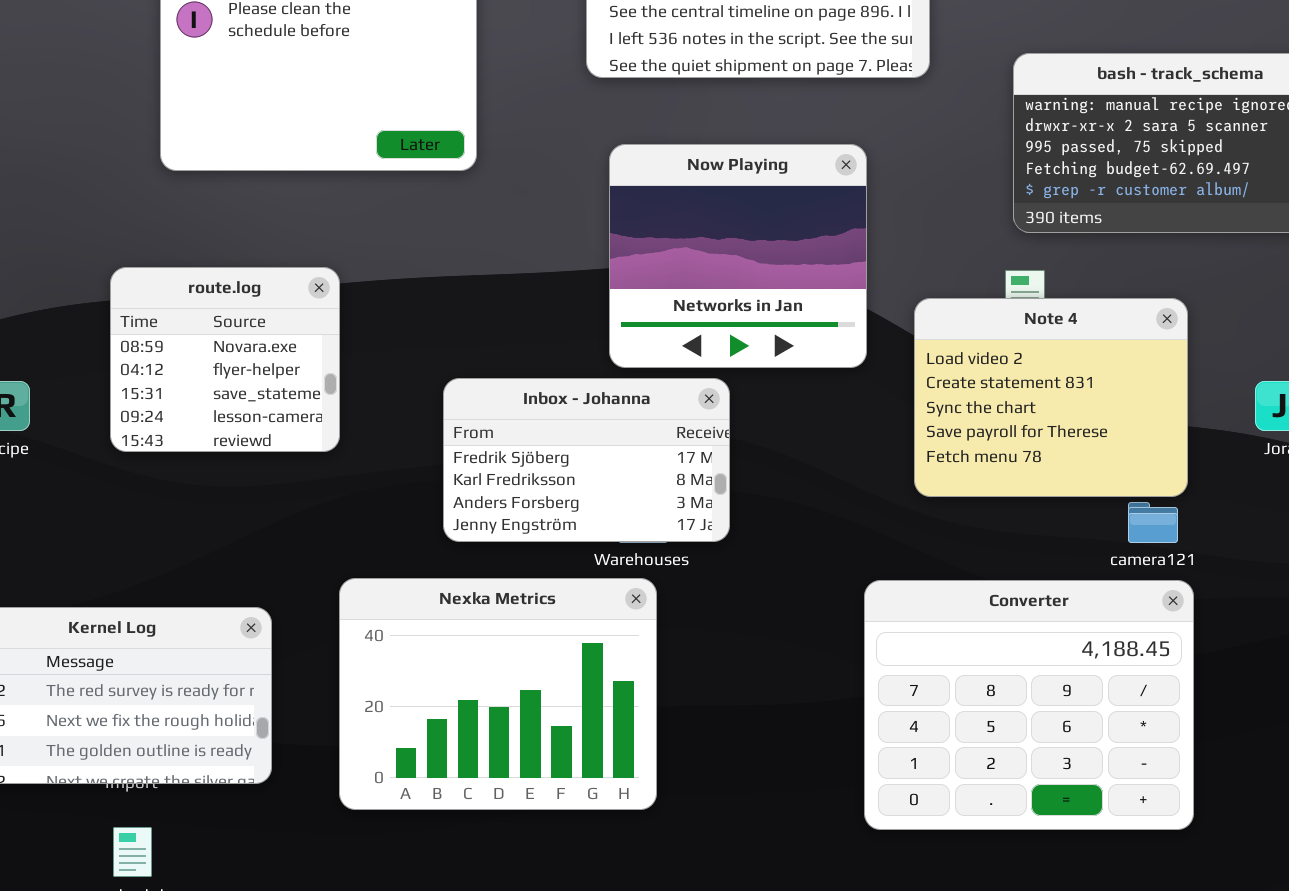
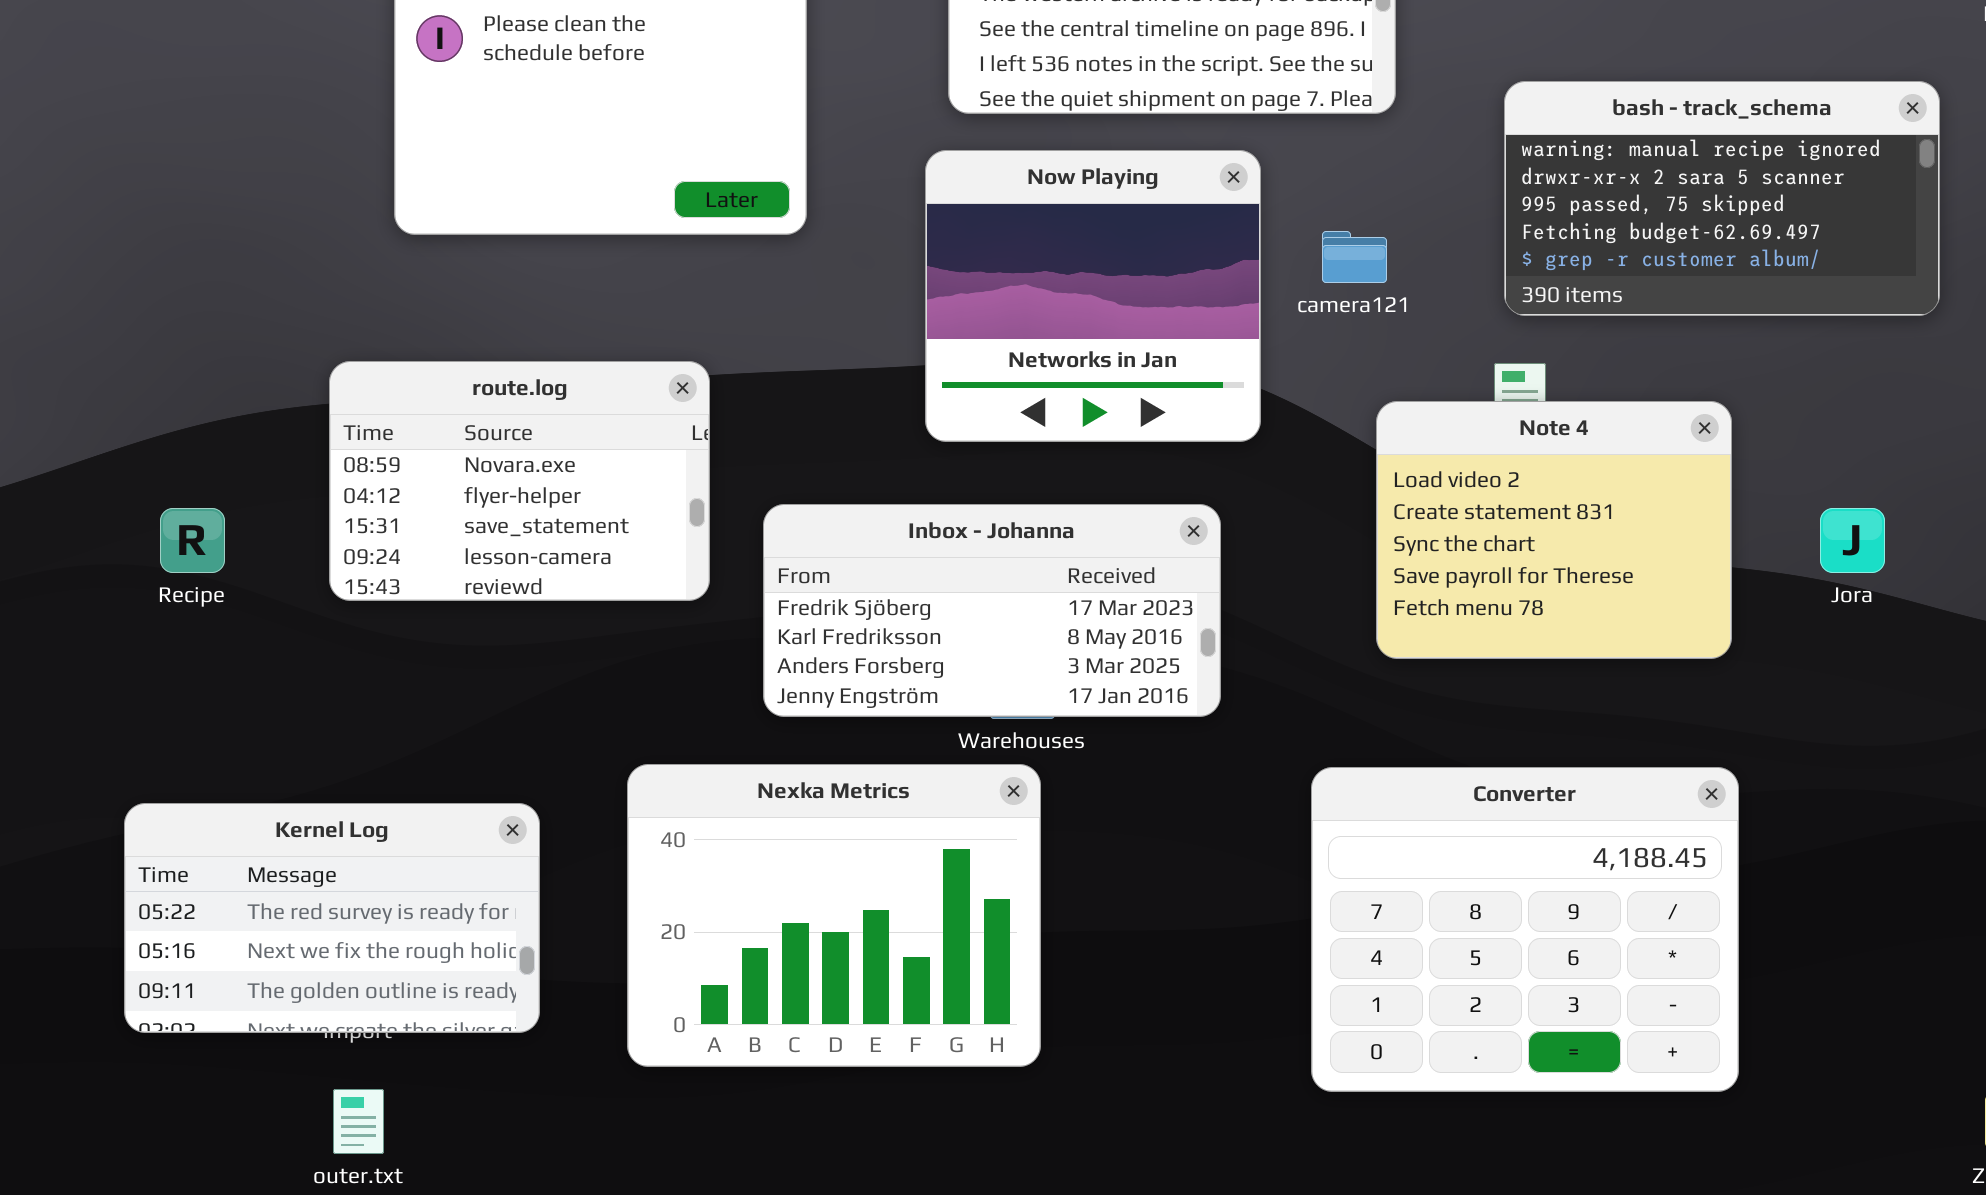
Now Playing: [609,144,867,368] -> [925,150,1261,442], moved
route.log: [110,267,340,452] -> [329,361,710,601], resized
Inbox - Johanna: [443,378,730,542] -> [763,504,1221,717], resized
camera121: [1128,502,1178,543] -> [1322,231,1387,283], moved

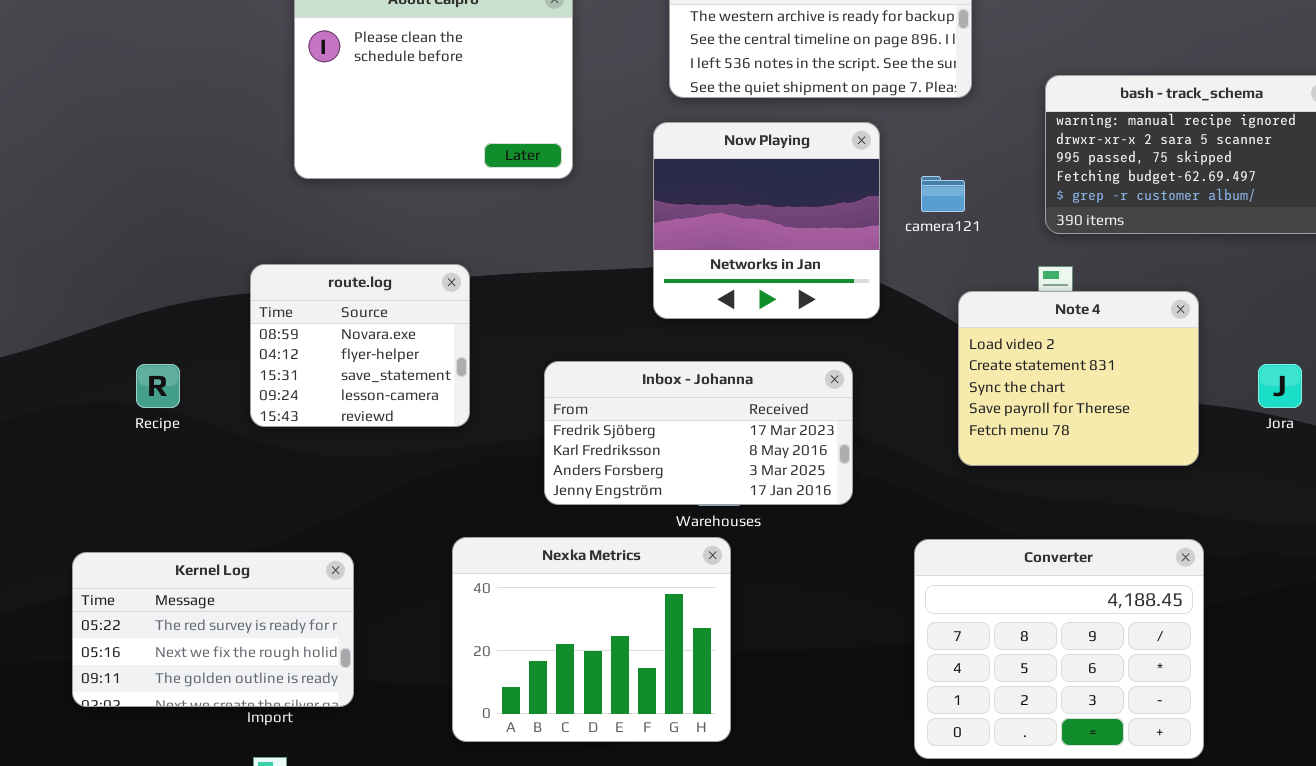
route.log: [329,361,710,601] -> [250,264,470,427], resized
Kernel Log: [124,803,540,1033] -> [72,552,354,707], moved

